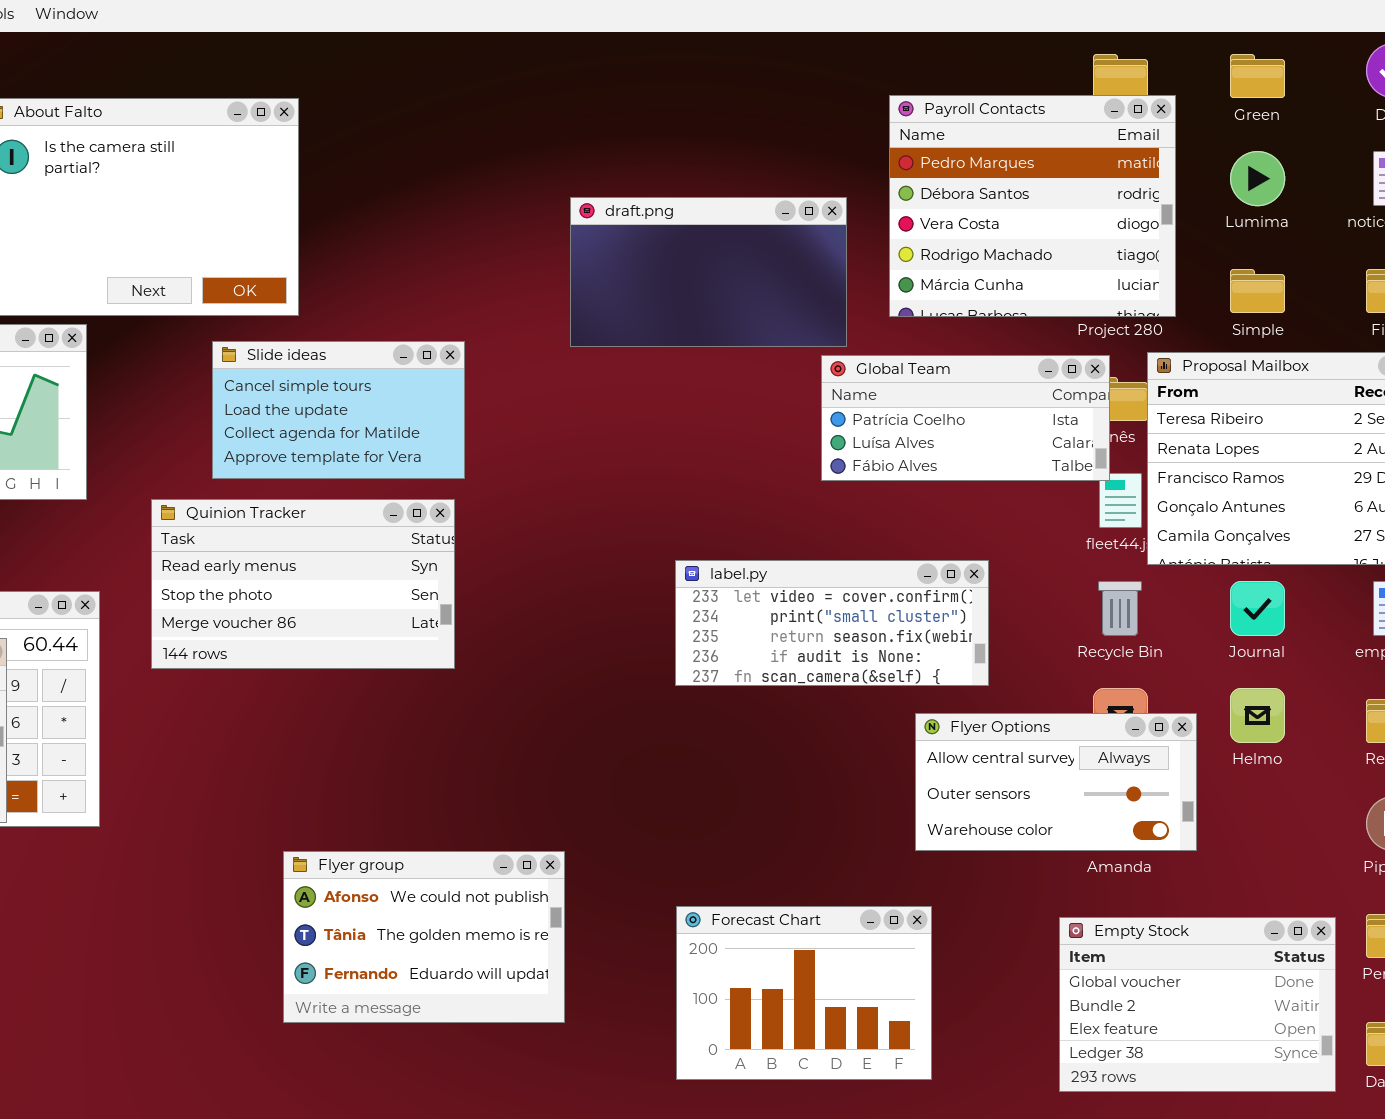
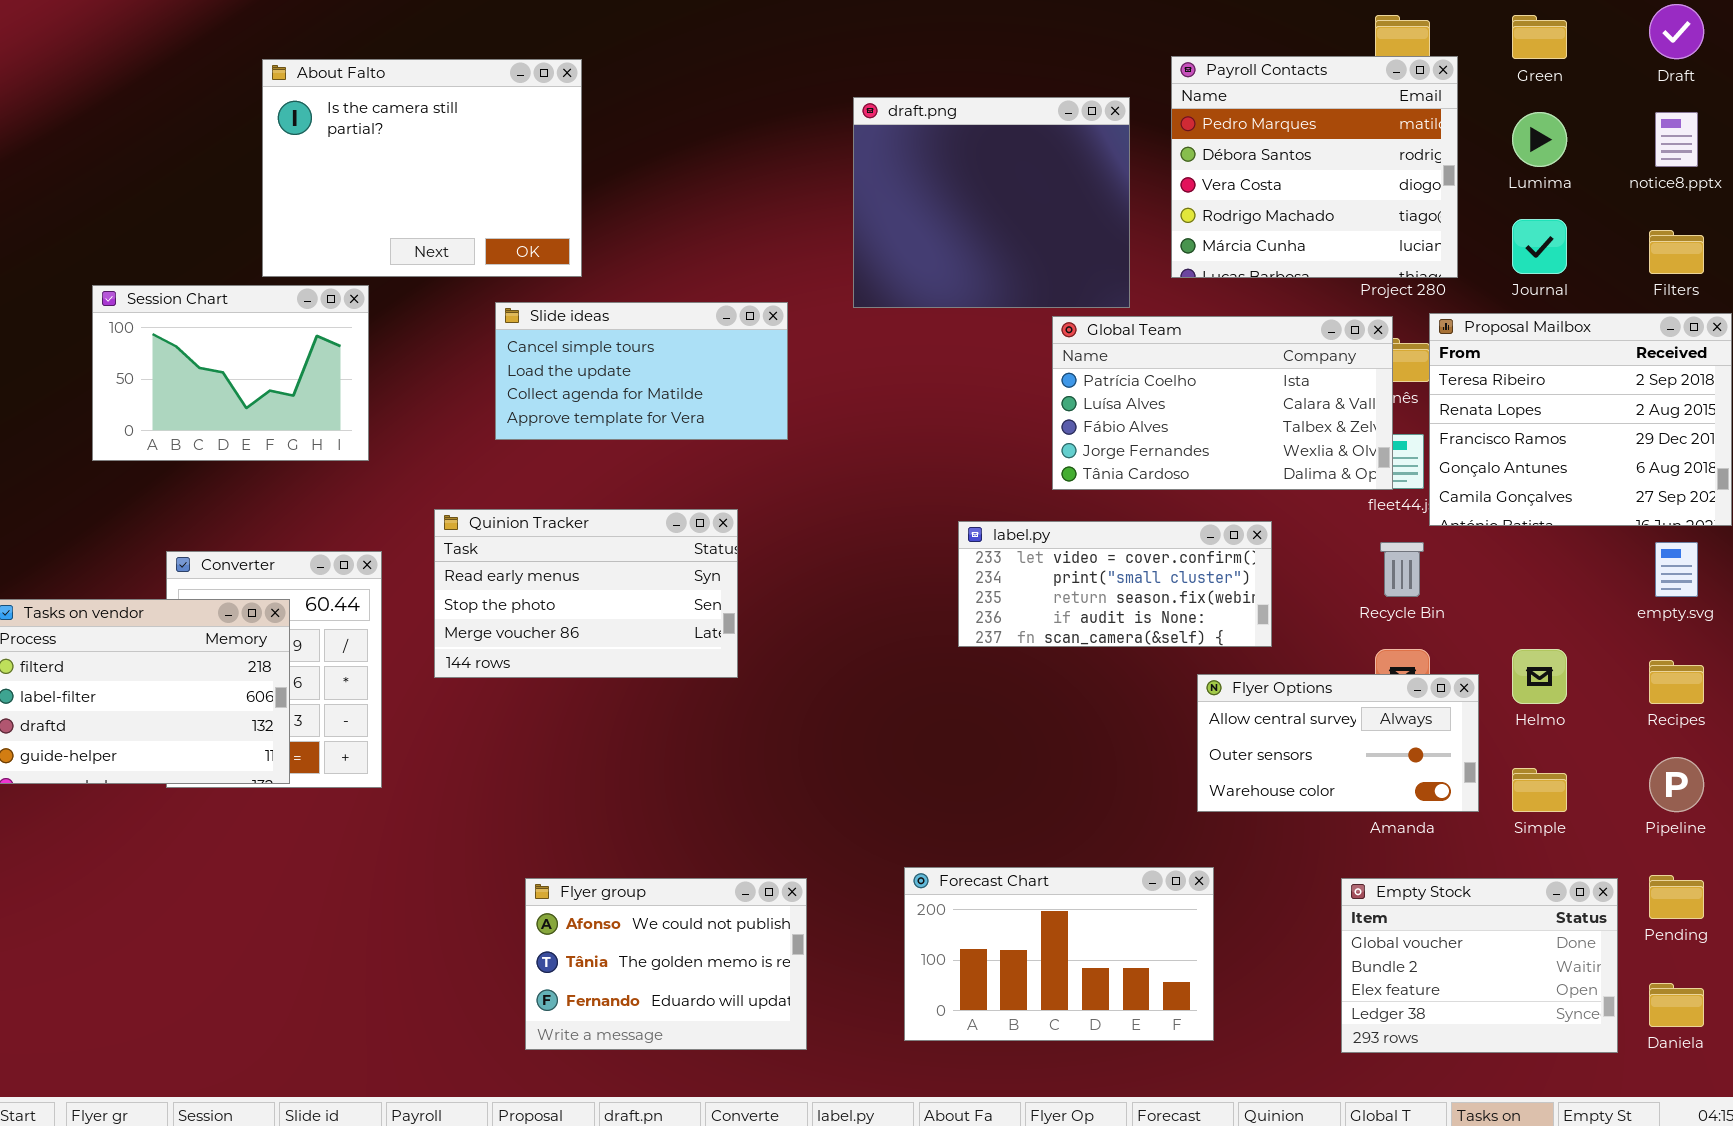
draft.png: [570,197,847,347] -> [853,97,1130,308], resized
Simple: [1230,269,1285,313] -> [1512,768,1567,812], moved
Slide ideas: [212,341,465,479] -> [495,302,788,440], resized
Global Team: [821,355,1110,481] -> [1052,316,1393,490], resized
Quinion Tracker: [151,499,455,669] -> [434,509,738,678], moved
Journal: [1230,581,1285,636] -> [1512,219,1567,274], moved
Flyer group: [283,851,565,1023] -> [525,878,807,1050], moved
Forecast Chart: [676,906,932,1080] -> [904,867,1214,1041], resized

